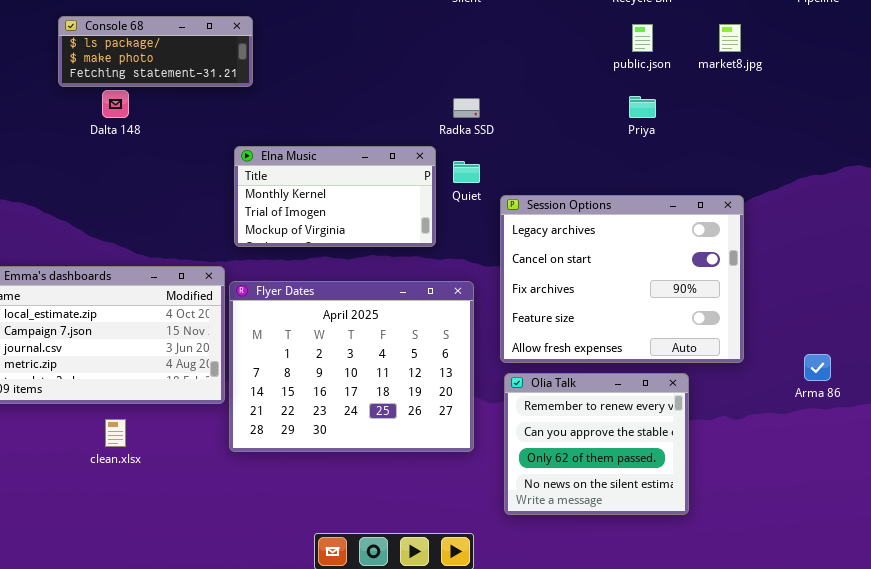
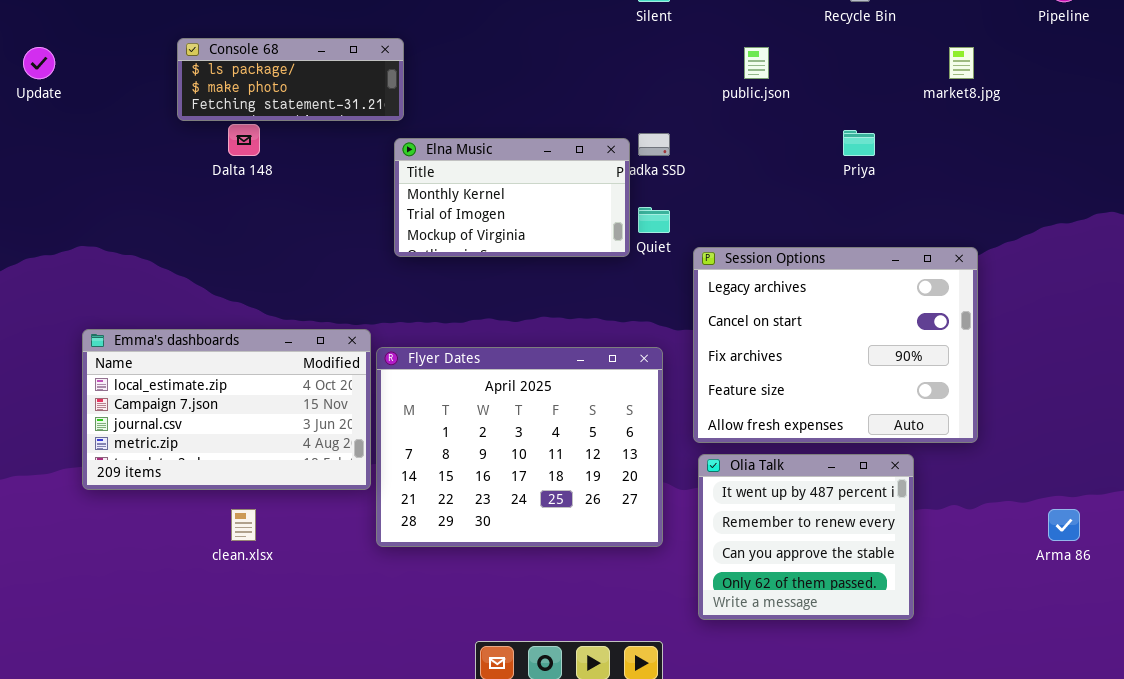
public.json: [632,24,653,52] -> [744,47,769,79], moved
Elna Music: [234,146,436,247] -> [394,138,630,257], moved
Arma 86: [804,354,831,381] -> [1048,509,1080,541], moved
Olia Talk: [504,373,689,515] -> [698,454,914,620], scrolled up 1 row

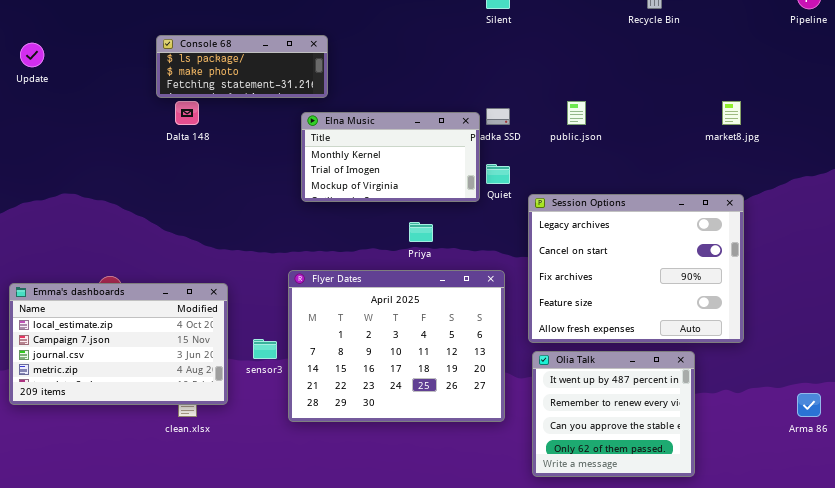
Console 68: [177,38,404,121] -> [156,35,328,98], moved
public.json: [744,47,769,79] -> [567,101,586,125], moved
market8.jpg: [949,47,974,79] -> [722,101,741,125], moved
Priya: [843,130,875,156] -> [409,222,433,242], moved
Emma's dashboards: [82,329,371,490] -> [9,283,228,405], moved

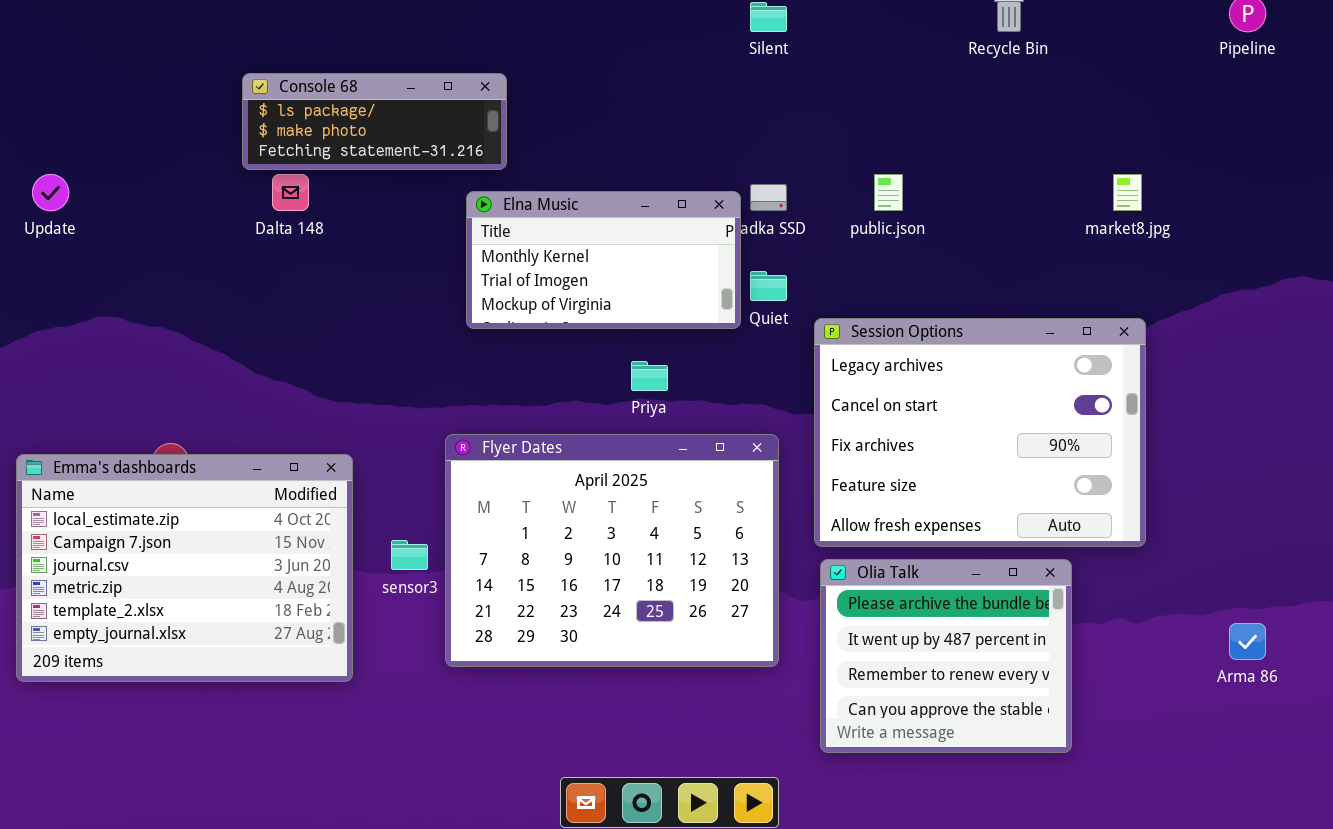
Update: [20,43,44,67] -> [32,174,69,211], moved
Emma's dashboards: [9,283,228,405] -> [16,454,353,682], resized
Olia Talk: [532,351,695,477] -> [820,559,1072,753], scrolled up 1 row

